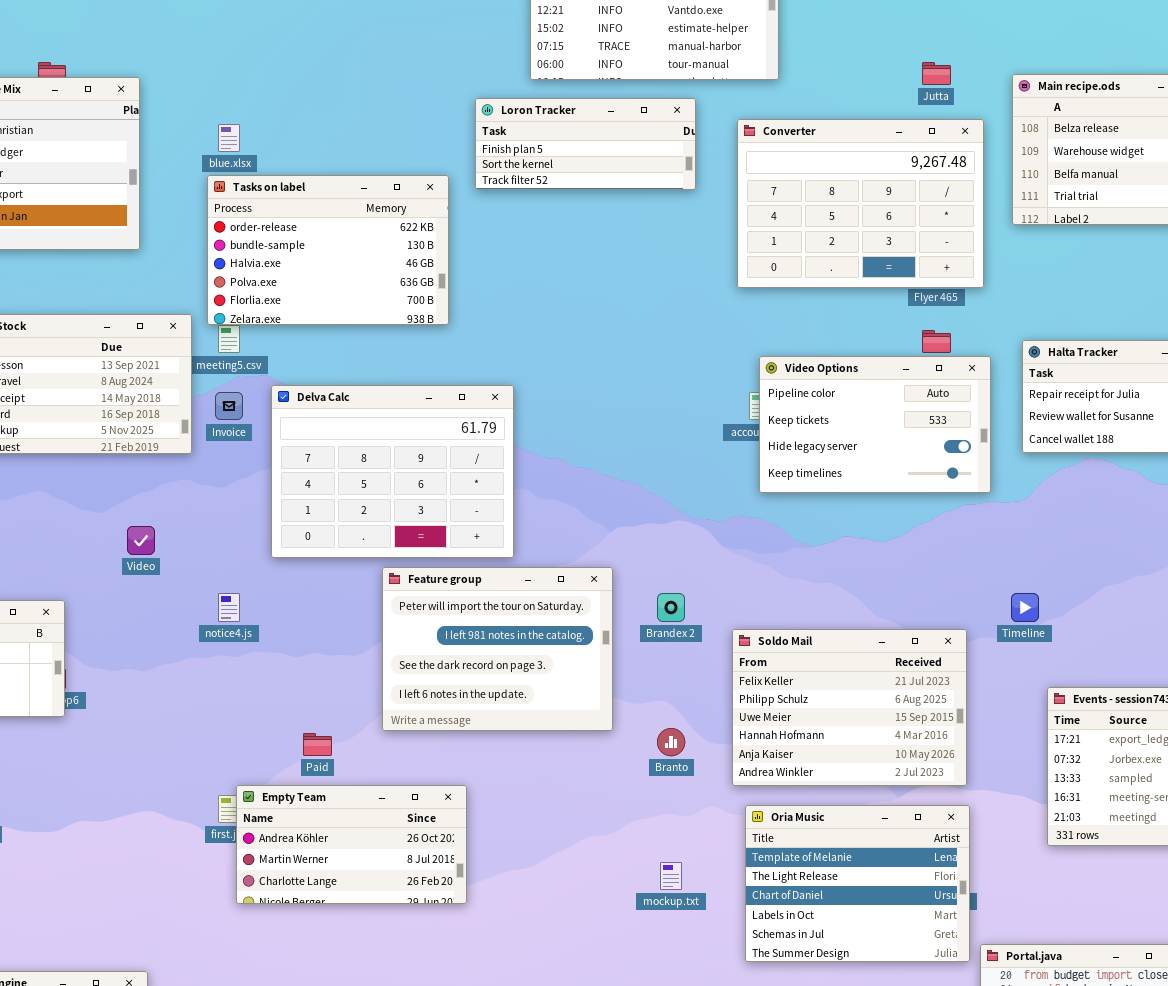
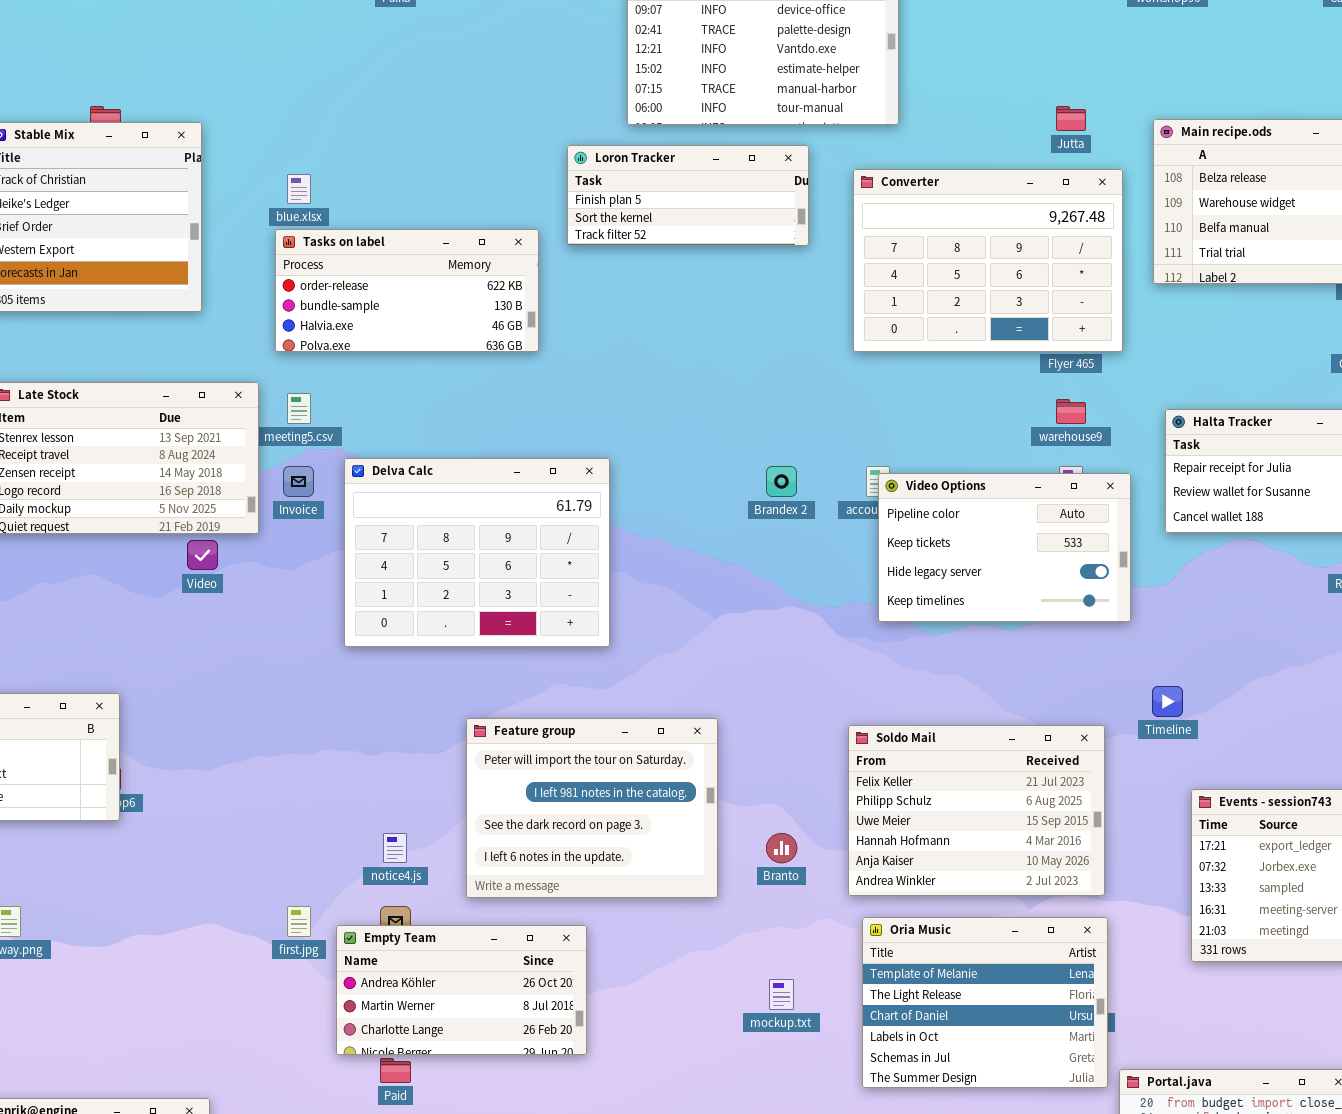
Tasks on label: [207,175,449,325] -> [275,229,539,352], resized
Video Options: [759,356,991,493] -> [878,473,1131,622], moved
Video: [127,526,155,555] -> [187,540,218,570], moved
Feature group: [382,567,613,731] -> [466,718,718,898], moved
notice4.js: [218,593,240,622] -> [383,833,407,863], moved
Brandex 2: [657,593,685,622] -> [766,466,797,497], moved
Paid: [303,733,332,756] -> [380,1058,411,1083], moved
Empty Team: [236,785,467,904] -> [336,925,587,1055], moved

